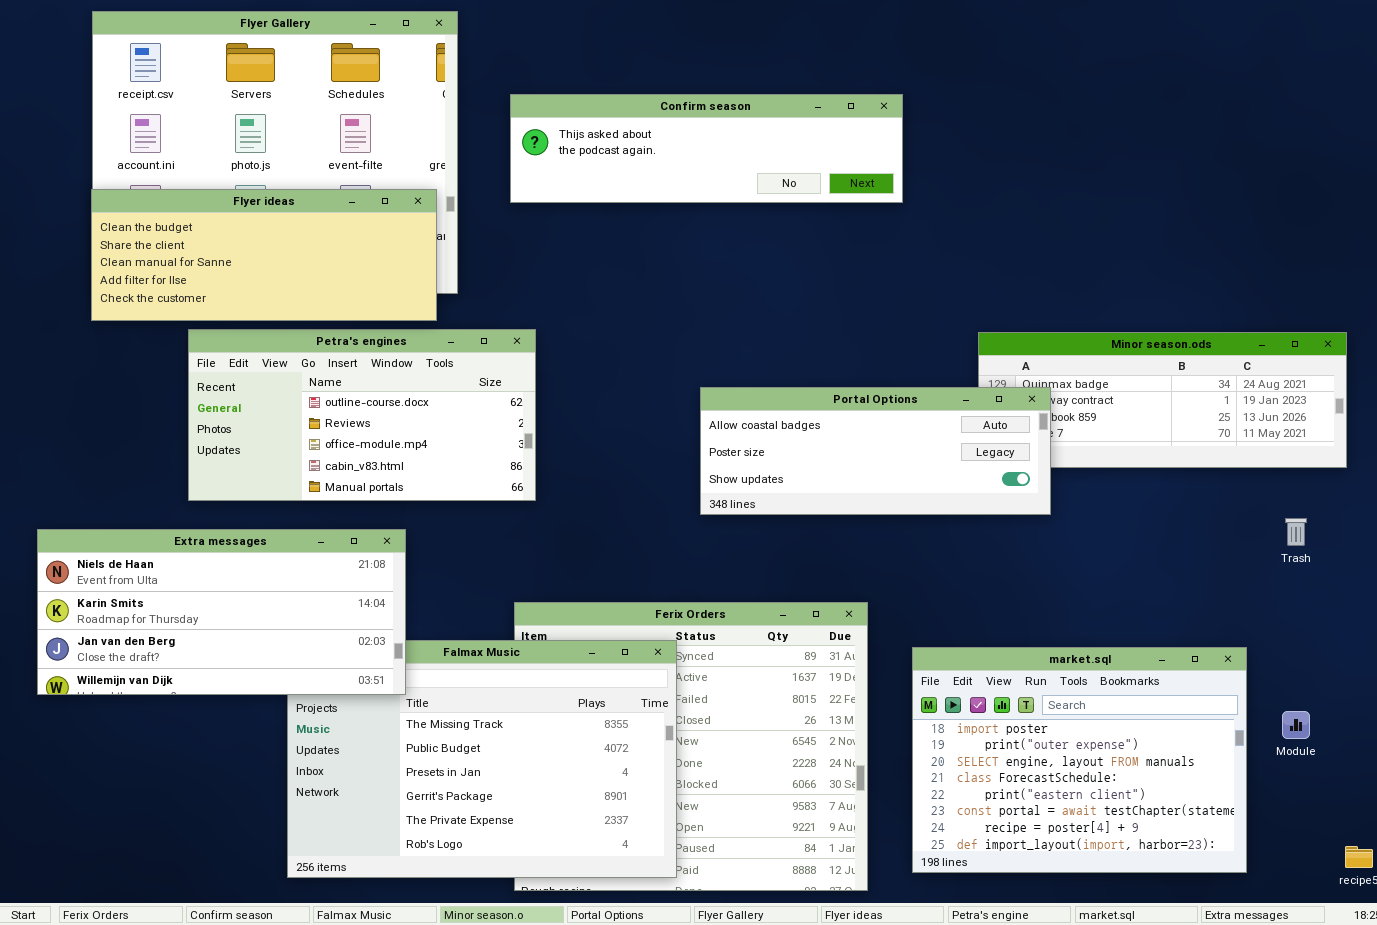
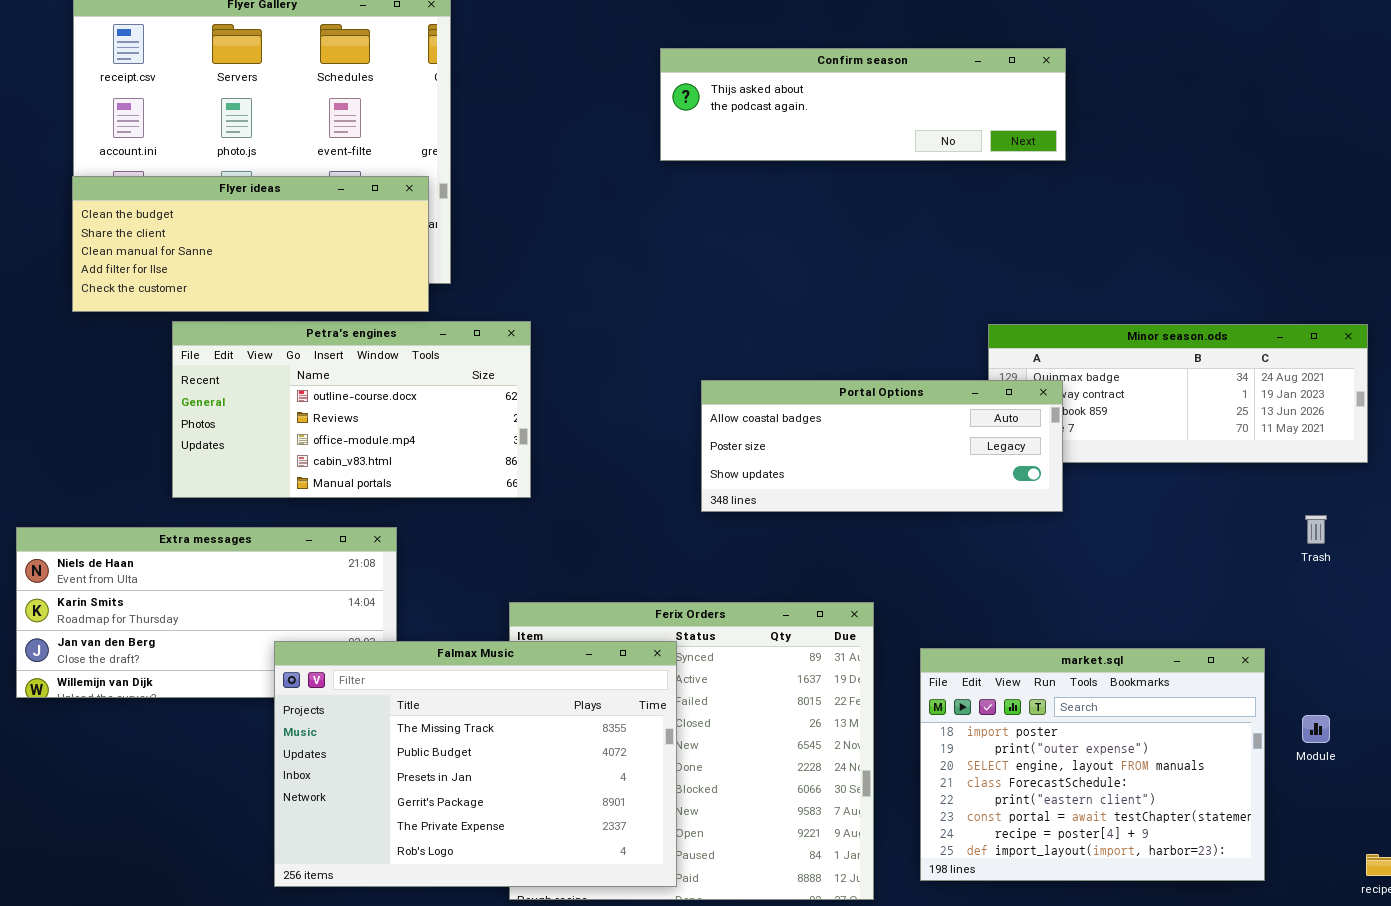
Confirm season: [510,94,903,203] -> [660,48,1066,161], moved
Falmax Music: [287,640,677,878] -> [274,641,677,887], raised

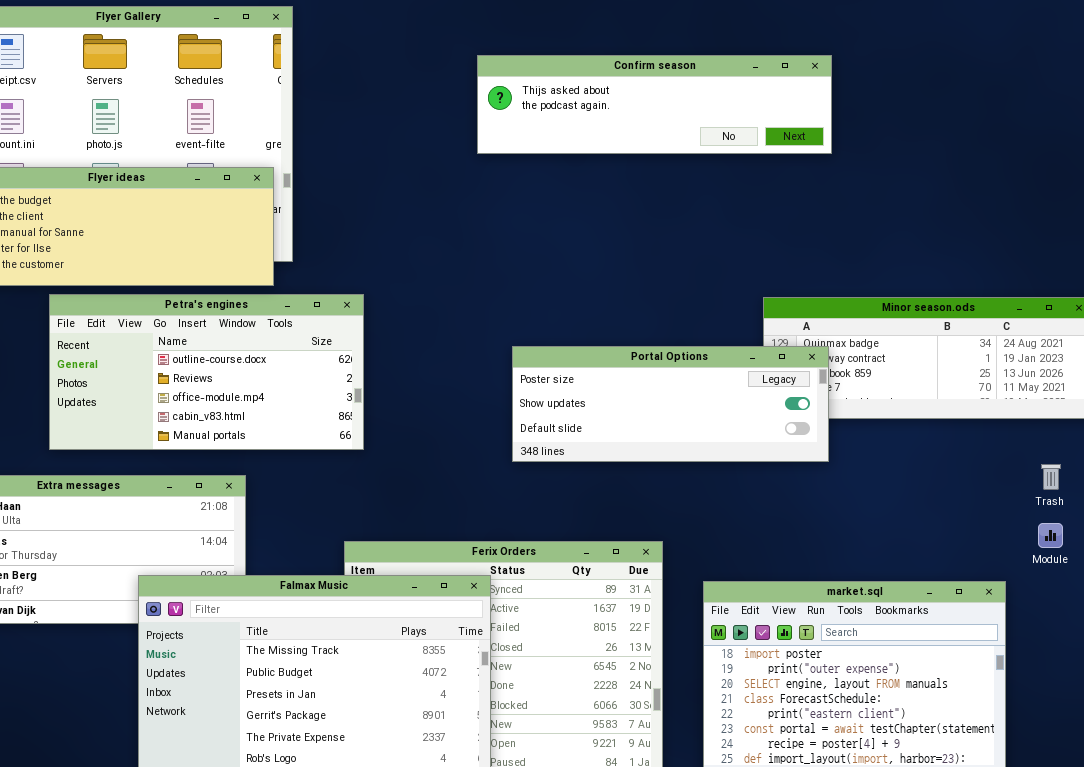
Portal Options: [701,380,1063,512] -> [512,346,829,462], scrolled down 1 row
Module: [1302,715,1330,743] -> [1038,523,1063,548], moved

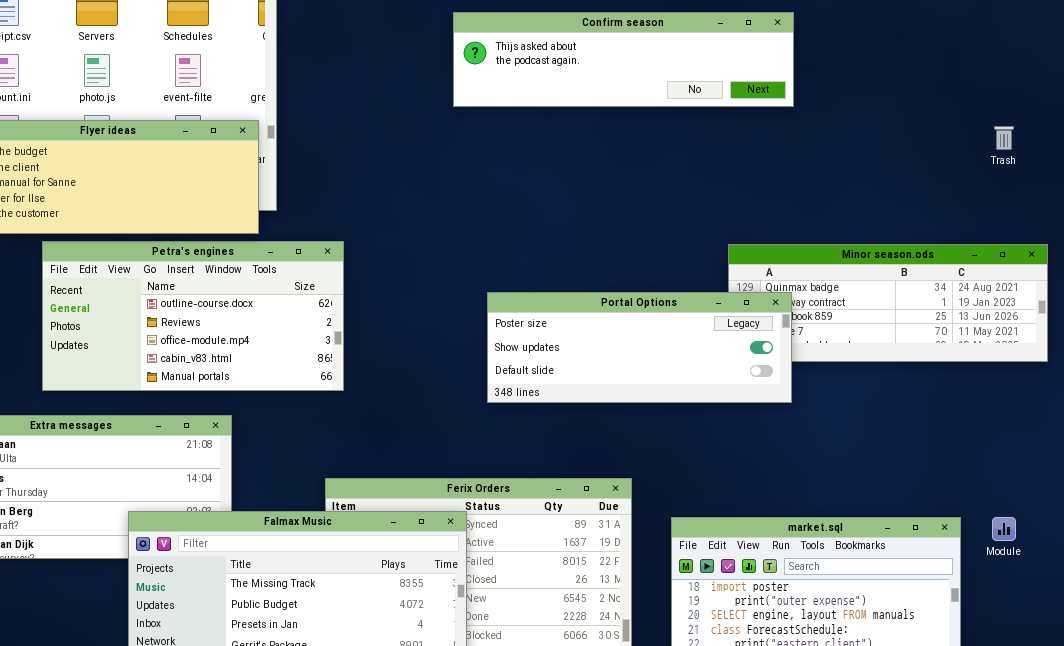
Trash: [1041,464,1061,490] -> [994,126,1014,150], moved
Module: [1038,523,1063,548] -> [992,517,1016,541], moved

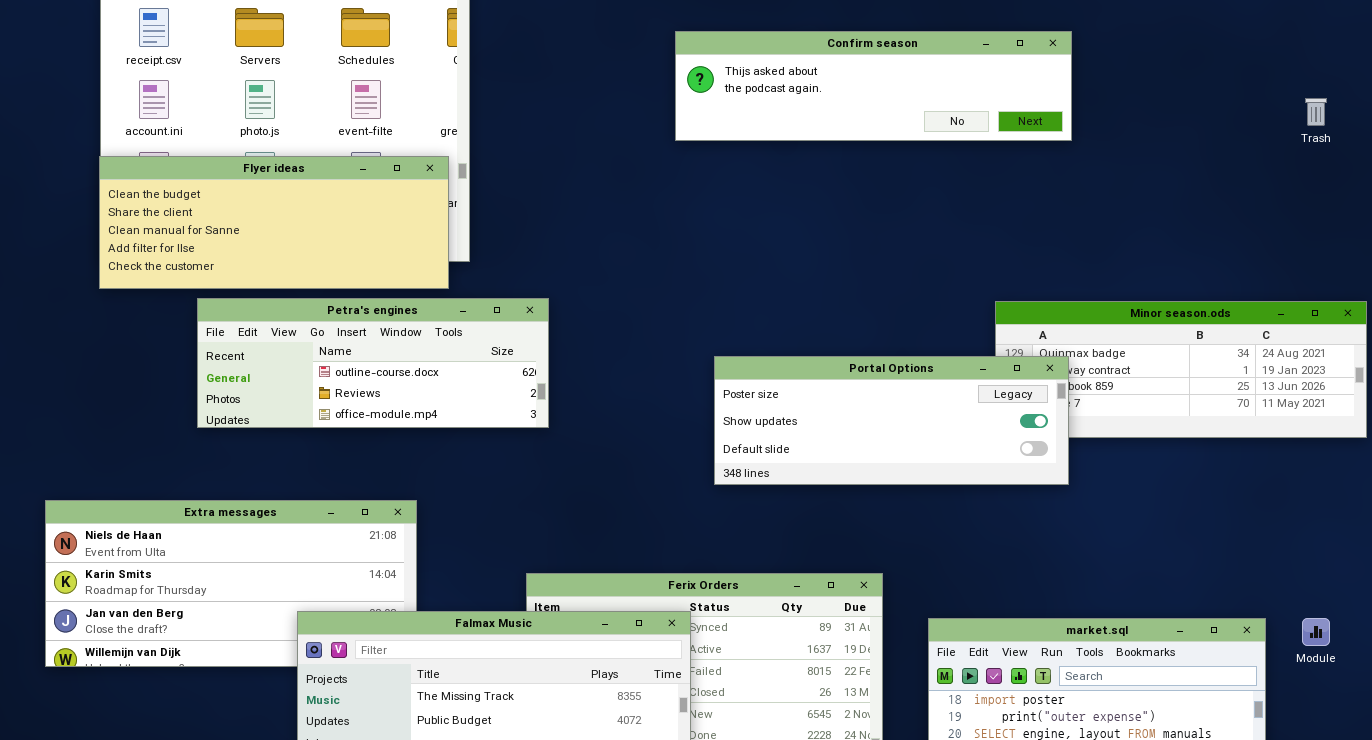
Trash: [994,126,1014,150] -> [1305,98,1327,126], moved
Petra's engines: [42,241,344,391] -> [197,298,549,428], resized

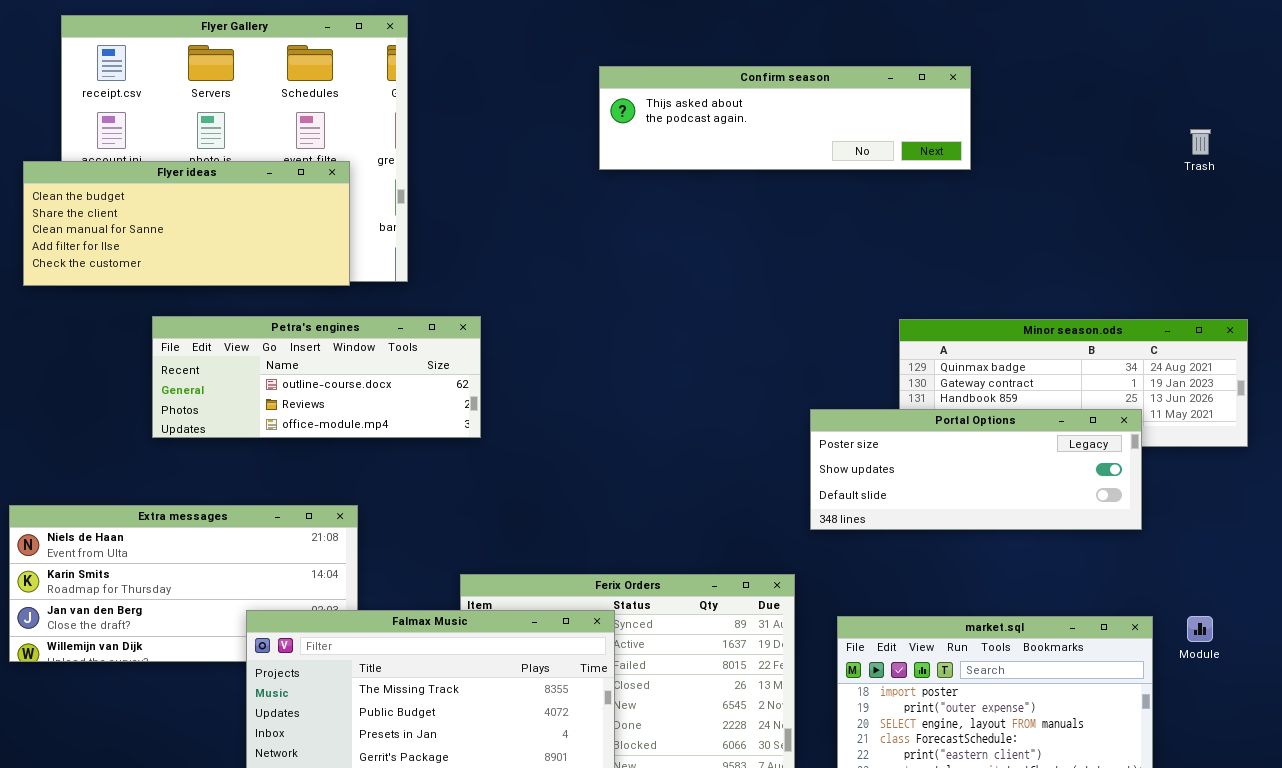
Flyer ideas: [99,156,449,289] -> [23,161,350,286], moved
Portal Options: [714,356,1069,485] -> [810,409,1142,530], moved

